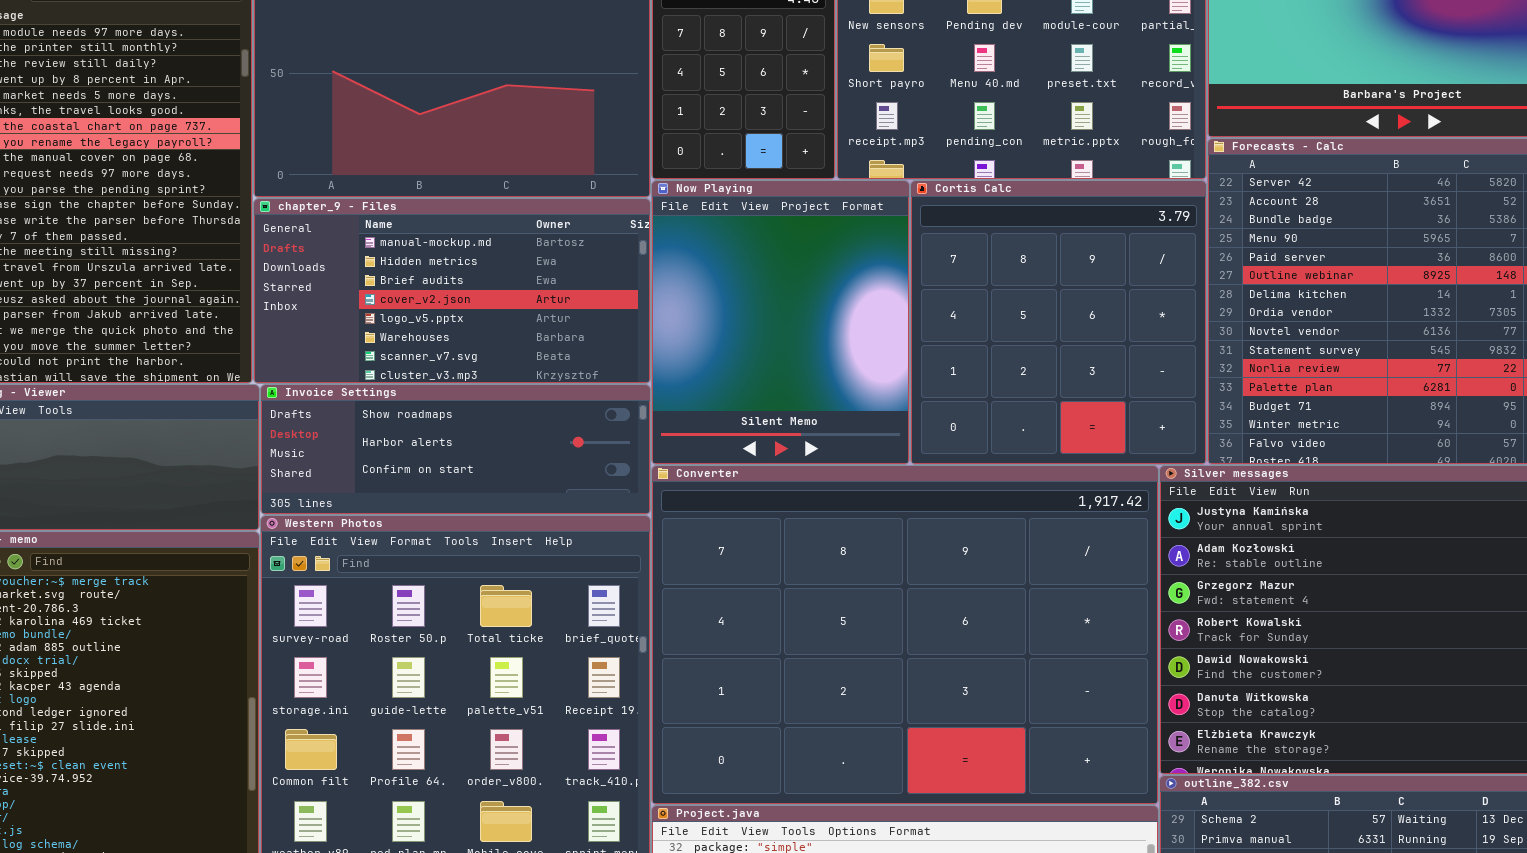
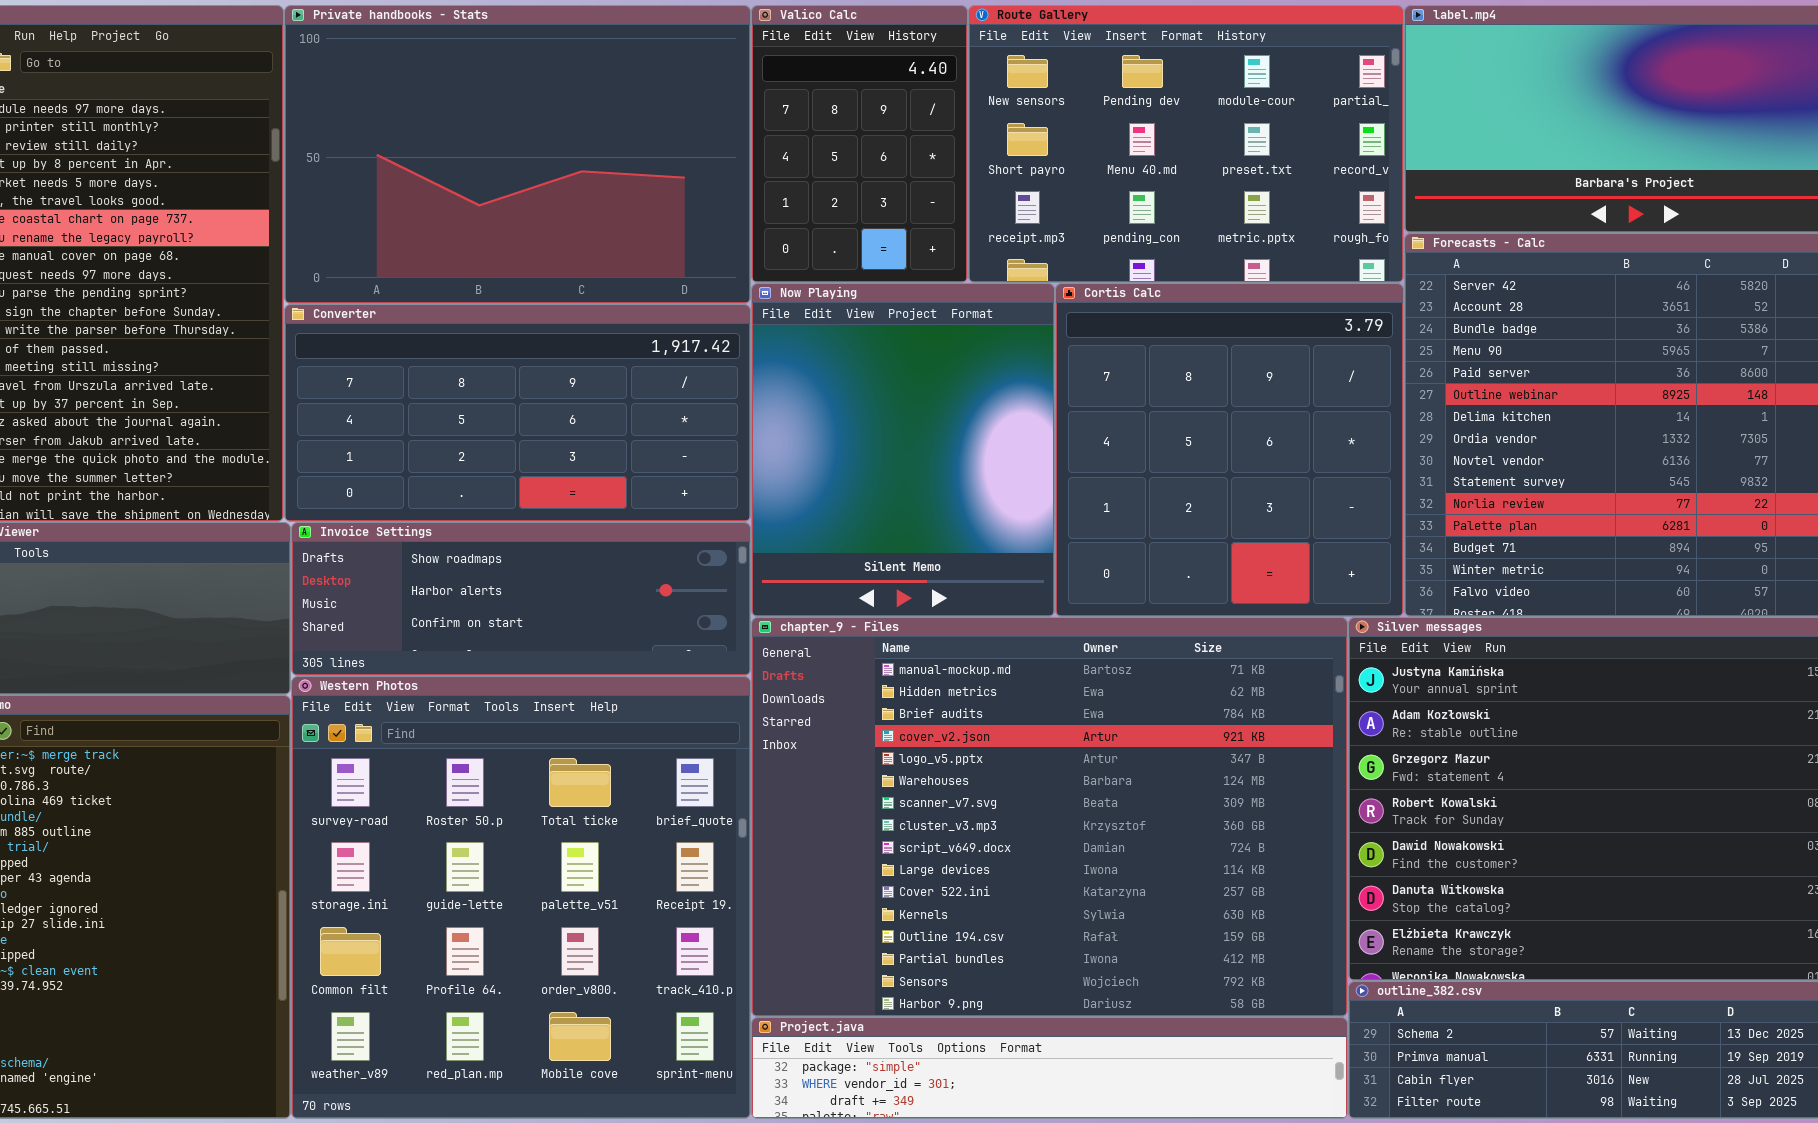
chapter_9 - Files: [253,198,651,384] -> [751,617,1348,1017], moved, resized
Converter: [651,465,1159,805] -> [284,304,751,522], moved, resized

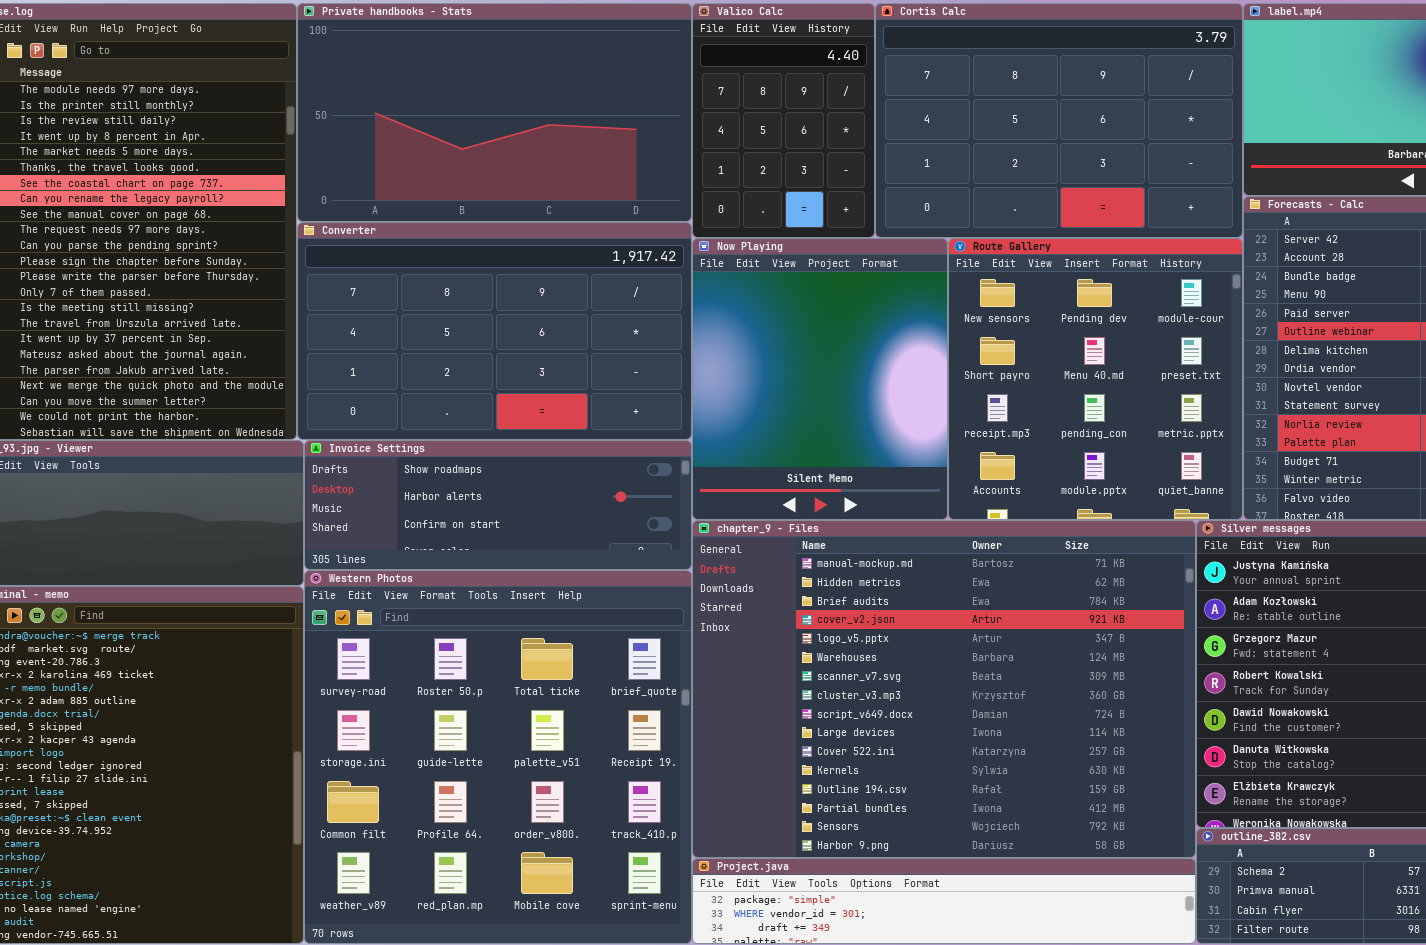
Private handbooks - Stats: [284,5,751,304] -> [297,3,692,222], resized
Route Gallery: [968,5,1404,283] -> [948,238,1243,520], moved, resized
Cortis Calc: [1055,283,1404,617] -> [875,3,1243,238], moved, resized
Converter: [284,304,751,522] -> [297,222,692,440], resized

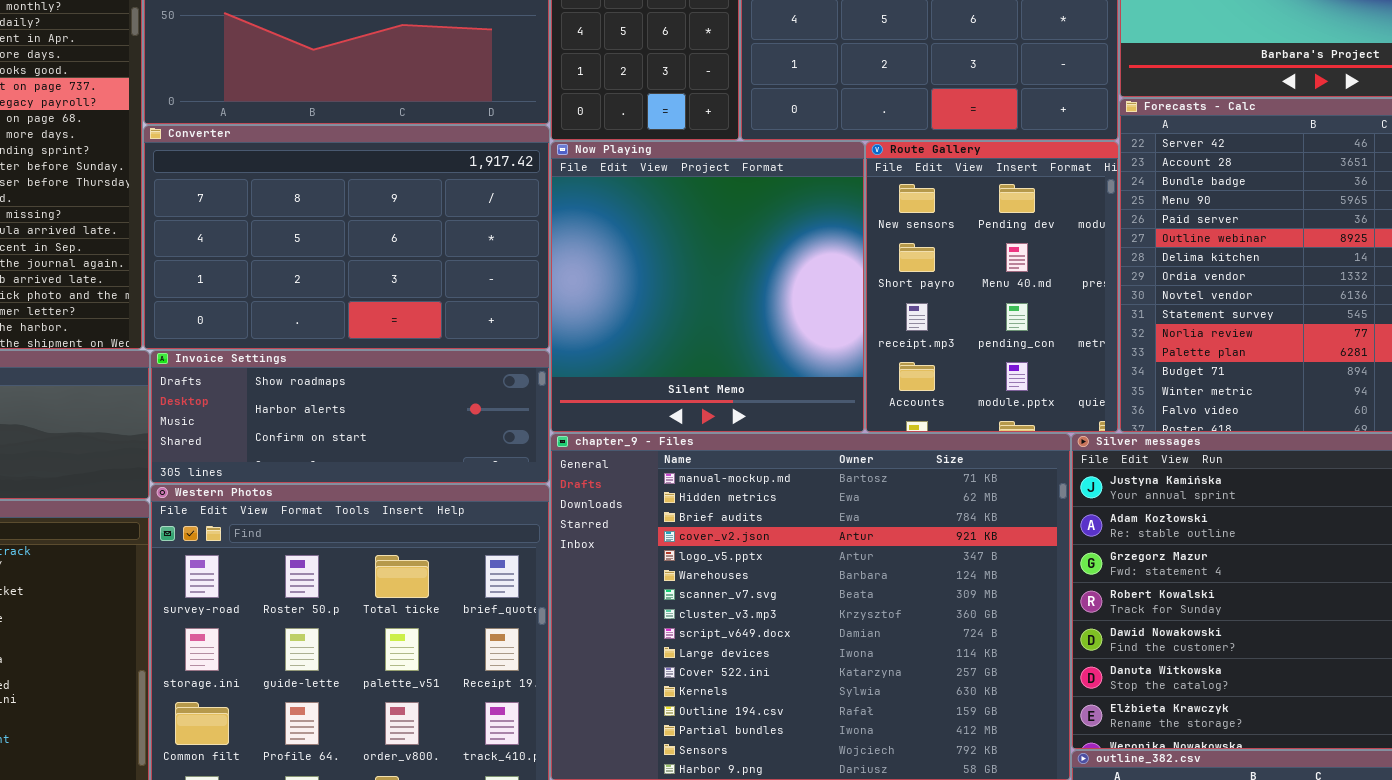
Now Playing: [692,238,948,520] -> [550,141,865,433], resized
Route Gallery: [948,238,1243,520] -> [865,141,1119,433], resized

